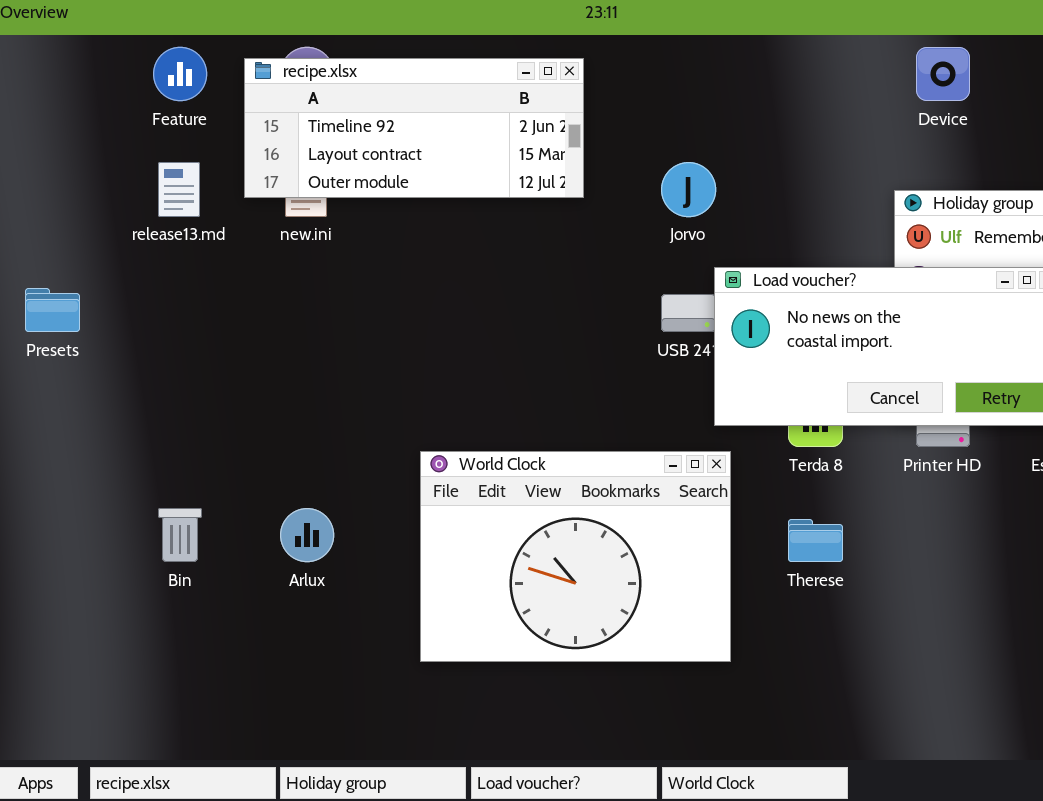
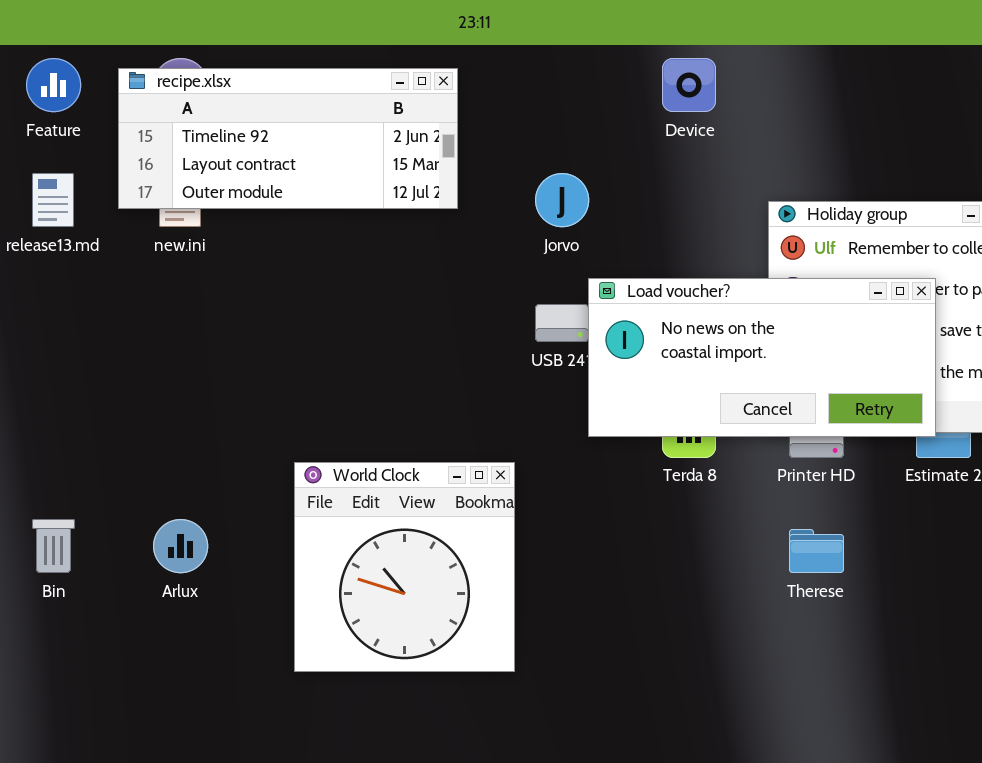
Device: [916,47,970,101] -> [662,58,716,112], moved
World Clock: [420,451,731,662] -> [294,462,515,672], resized
Therese: [788,519,843,562] -> [789,529,844,573], moved

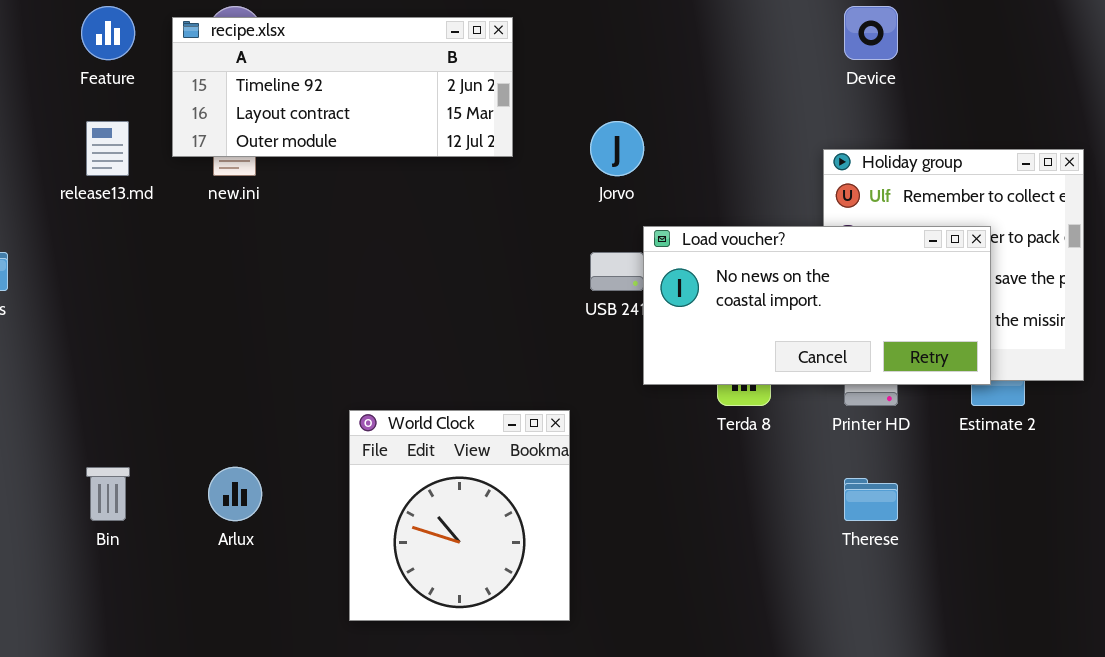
Device: [662,58,716,112] -> [844,6,898,60], moved

